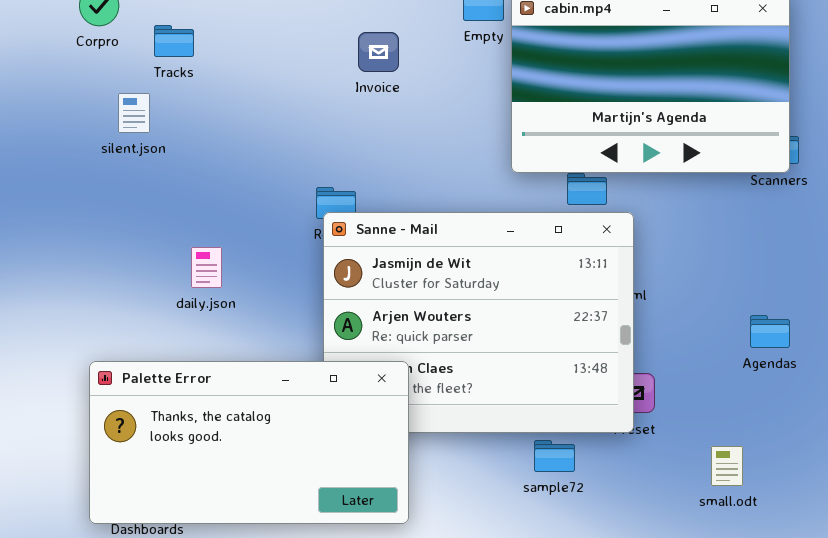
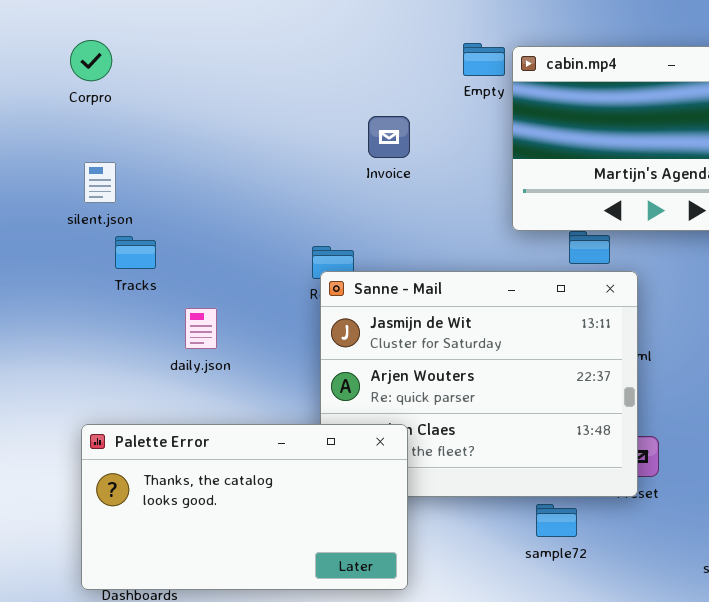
Tracks: [154,25,194,57] -> [115,236,156,269], moved
Invoice: [358,32,399,72] -> [368,116,410,158], moved
silent.json: [118,93,150,133] -> [84,162,116,203], moved

